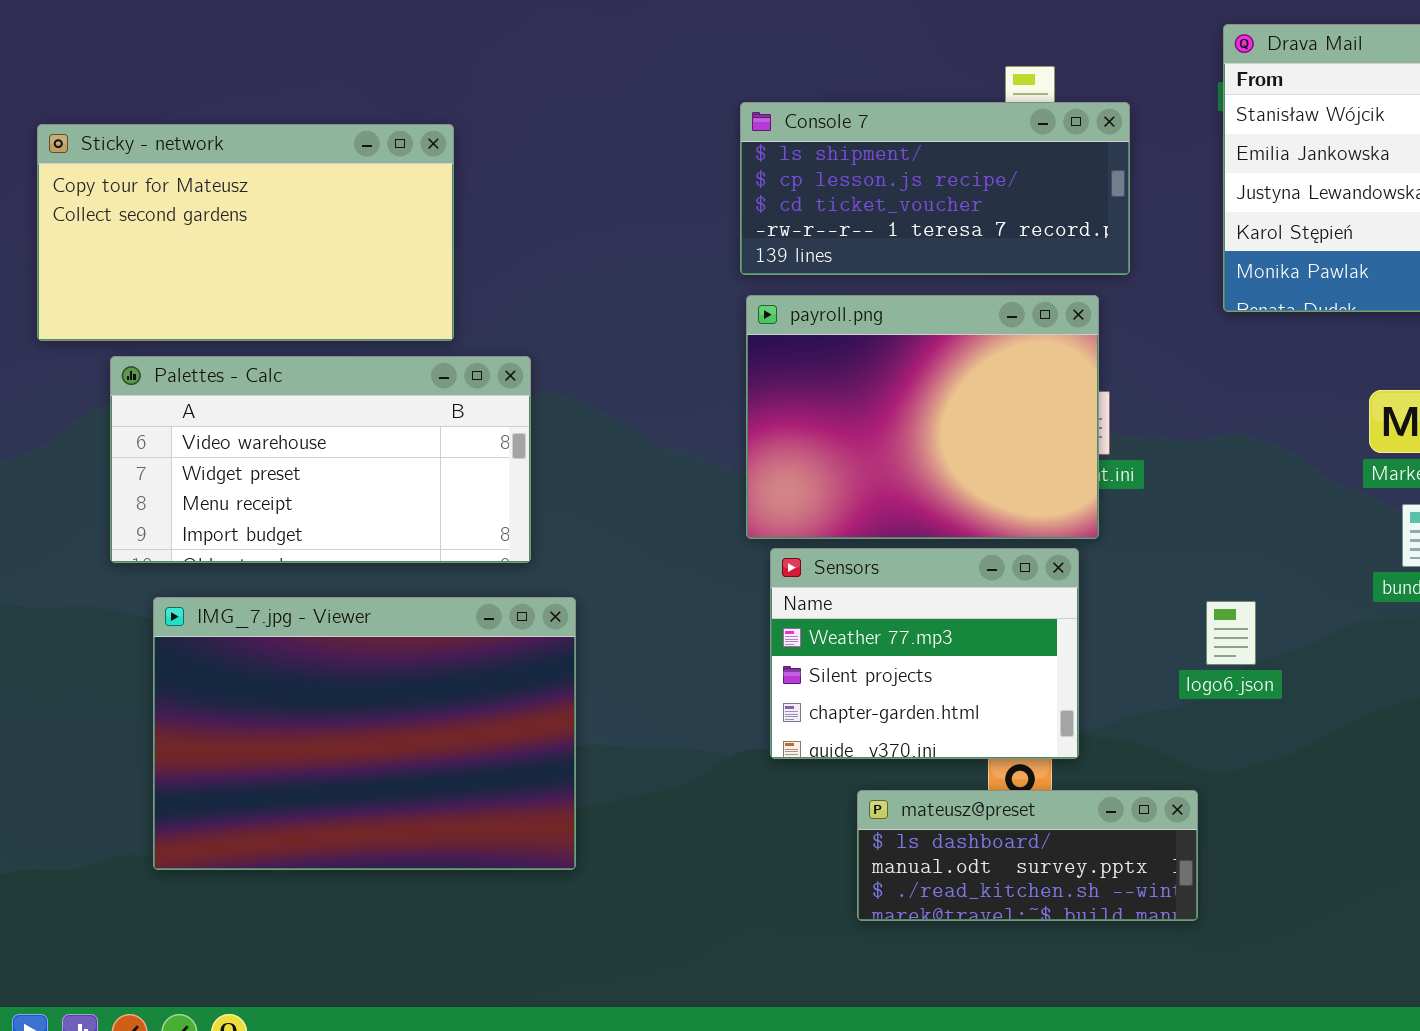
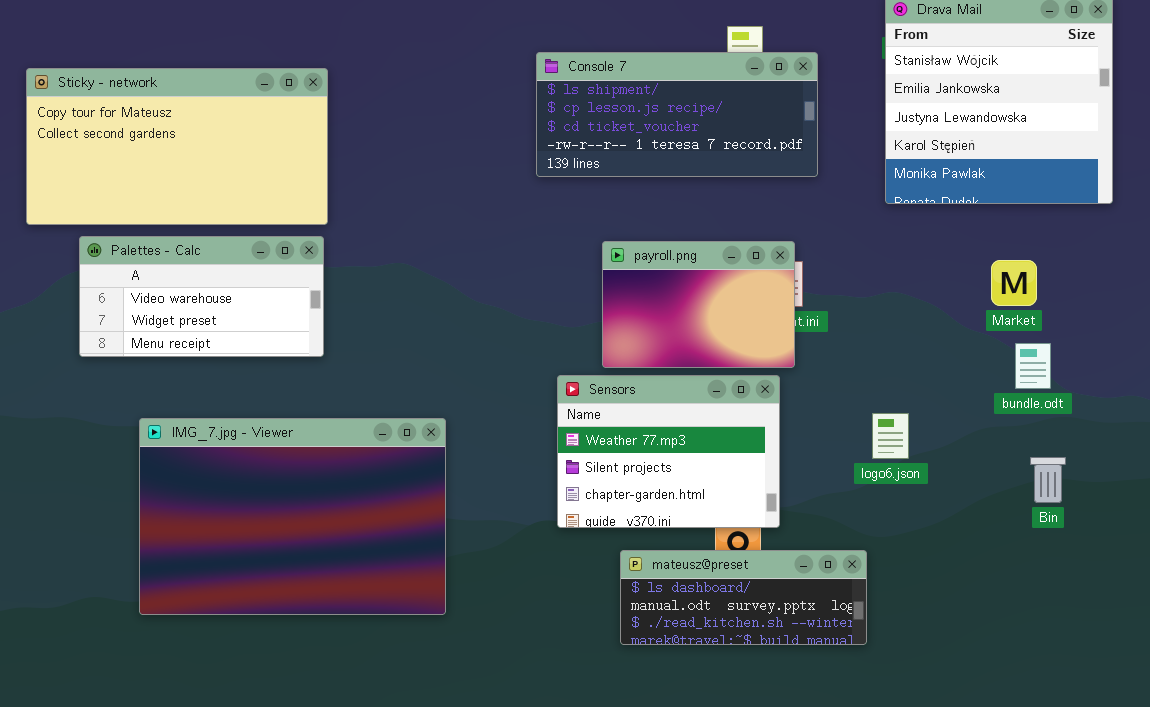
payroll.png: [746,295,1099,539] -> [602,241,795,368], resized
Palettes - Calc: [110,356,531,563] -> [79,236,324,357], resized
IMG_7.jpg - Viewer: [153,597,576,870] -> [139,418,446,615], moved

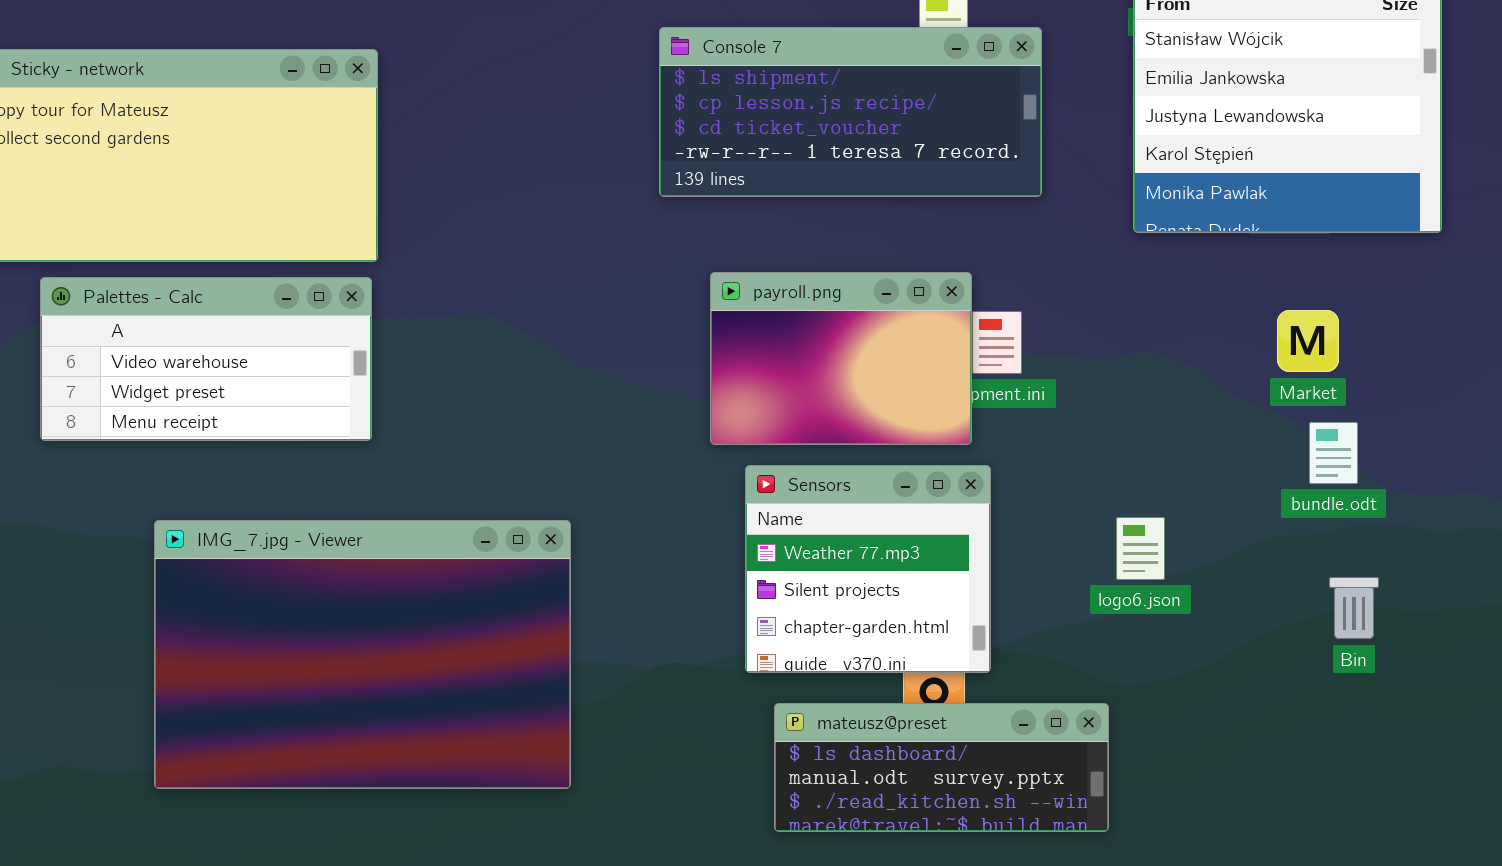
payroll.png: [602,241,795,368] -> [710,272,972,445], moved
Sensors: [557,375,780,528] -> [745,465,991,673], resized
IMG_7.jpg - Viewer: [139,418,446,615] -> [154,520,571,789], moved

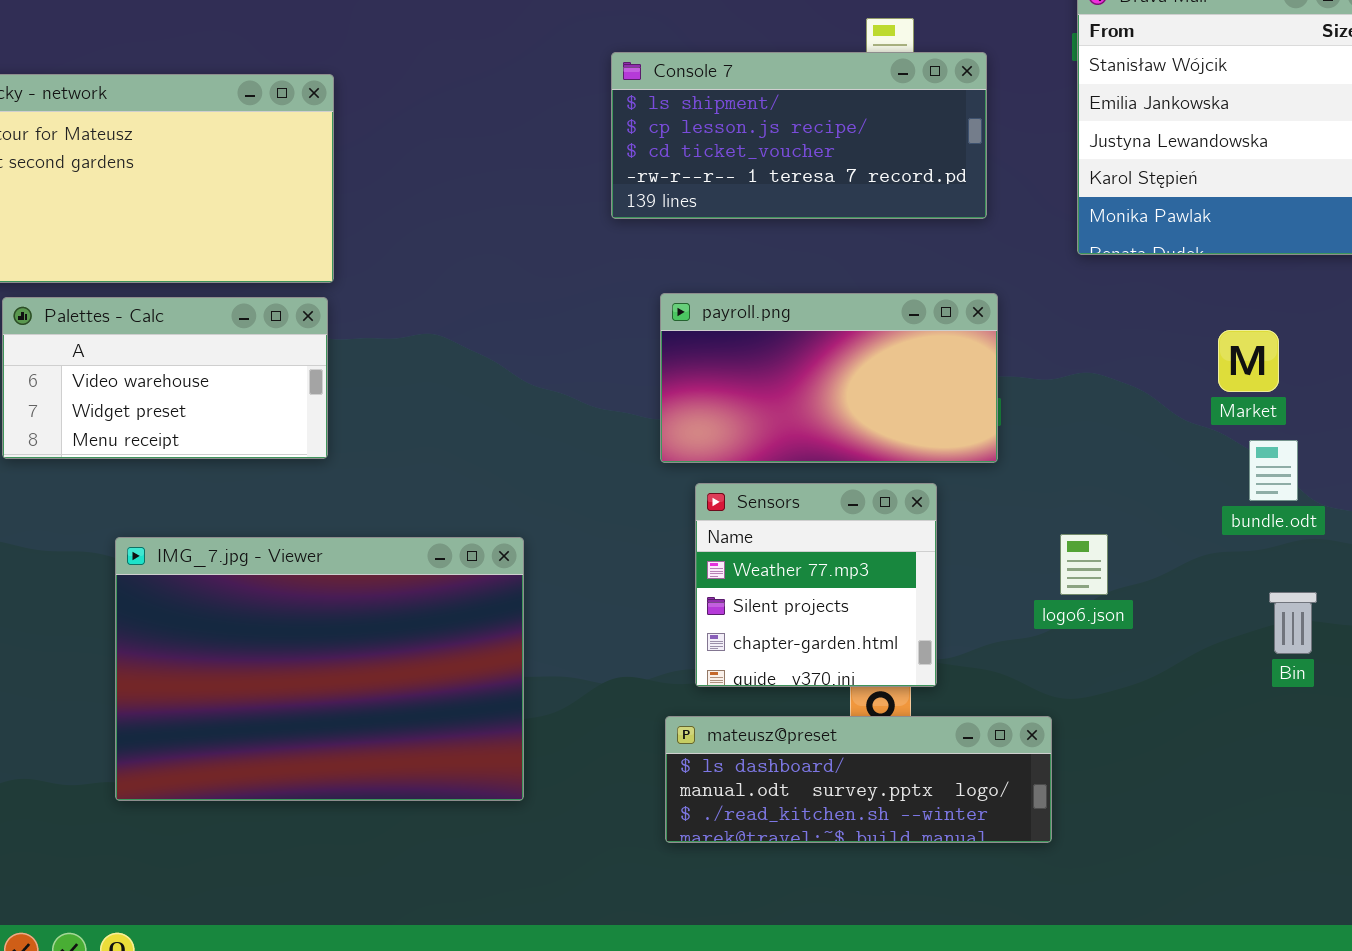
payroll.png: [710,272,972,445] -> [660,293,998,463], resized
mateusz@preset: [774,703,1109,832] -> [665,716,1052,843], resized

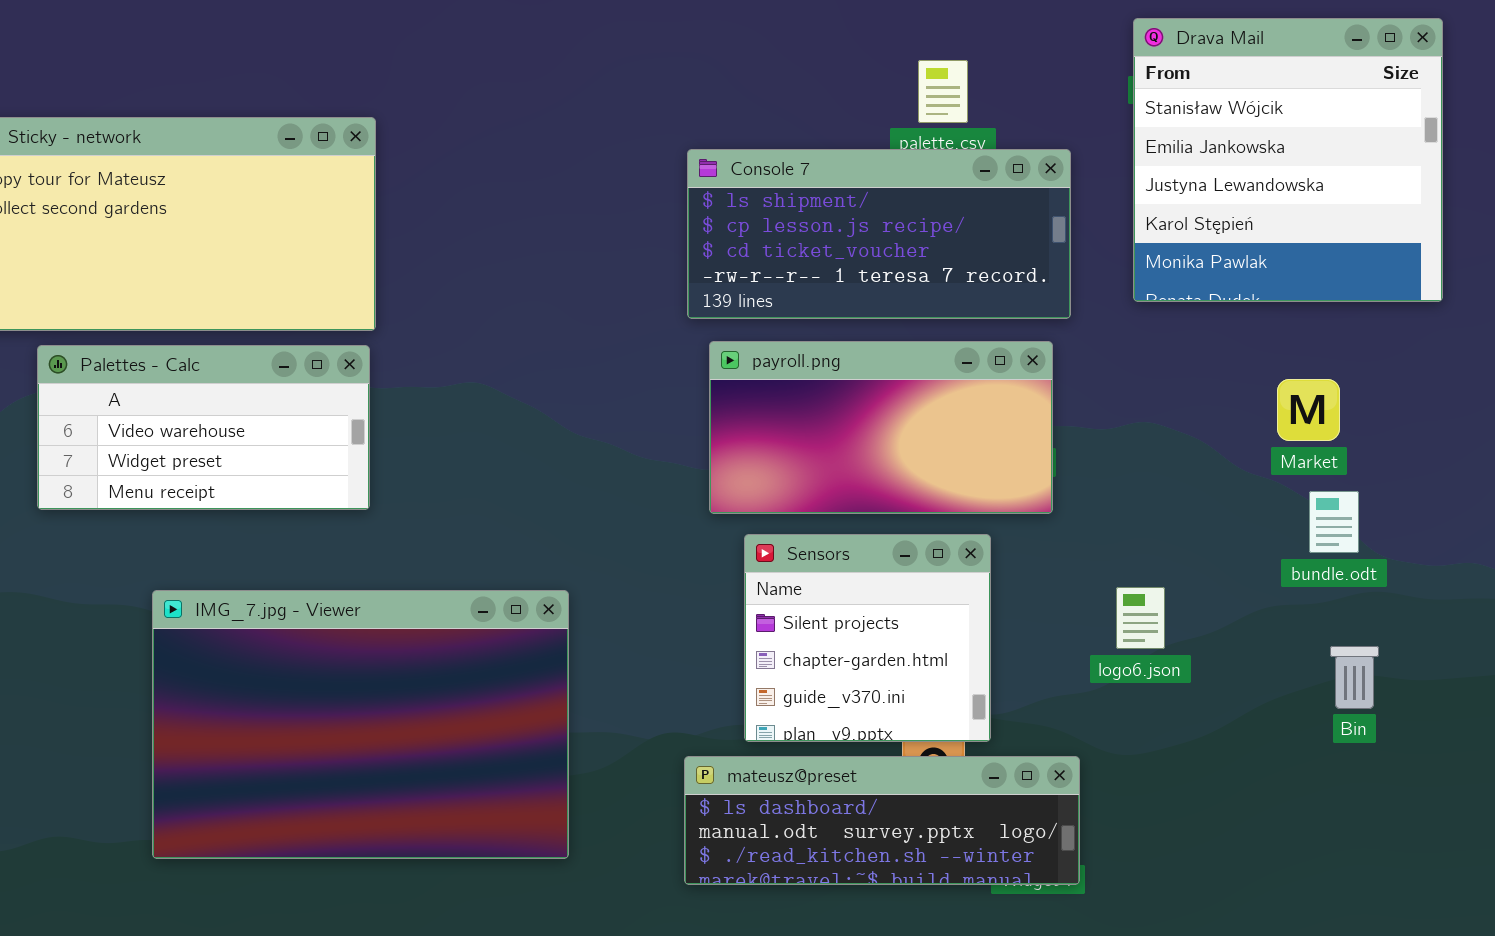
Console 7: [611,52,987,219] -> [687,149,1071,319], moved
Sensors: [695,483,937,687] -> [744,534,991,742], scrolled down 1 row
mateusz@preset: [665,716,1052,843] -> [684,756,1080,885], moved

